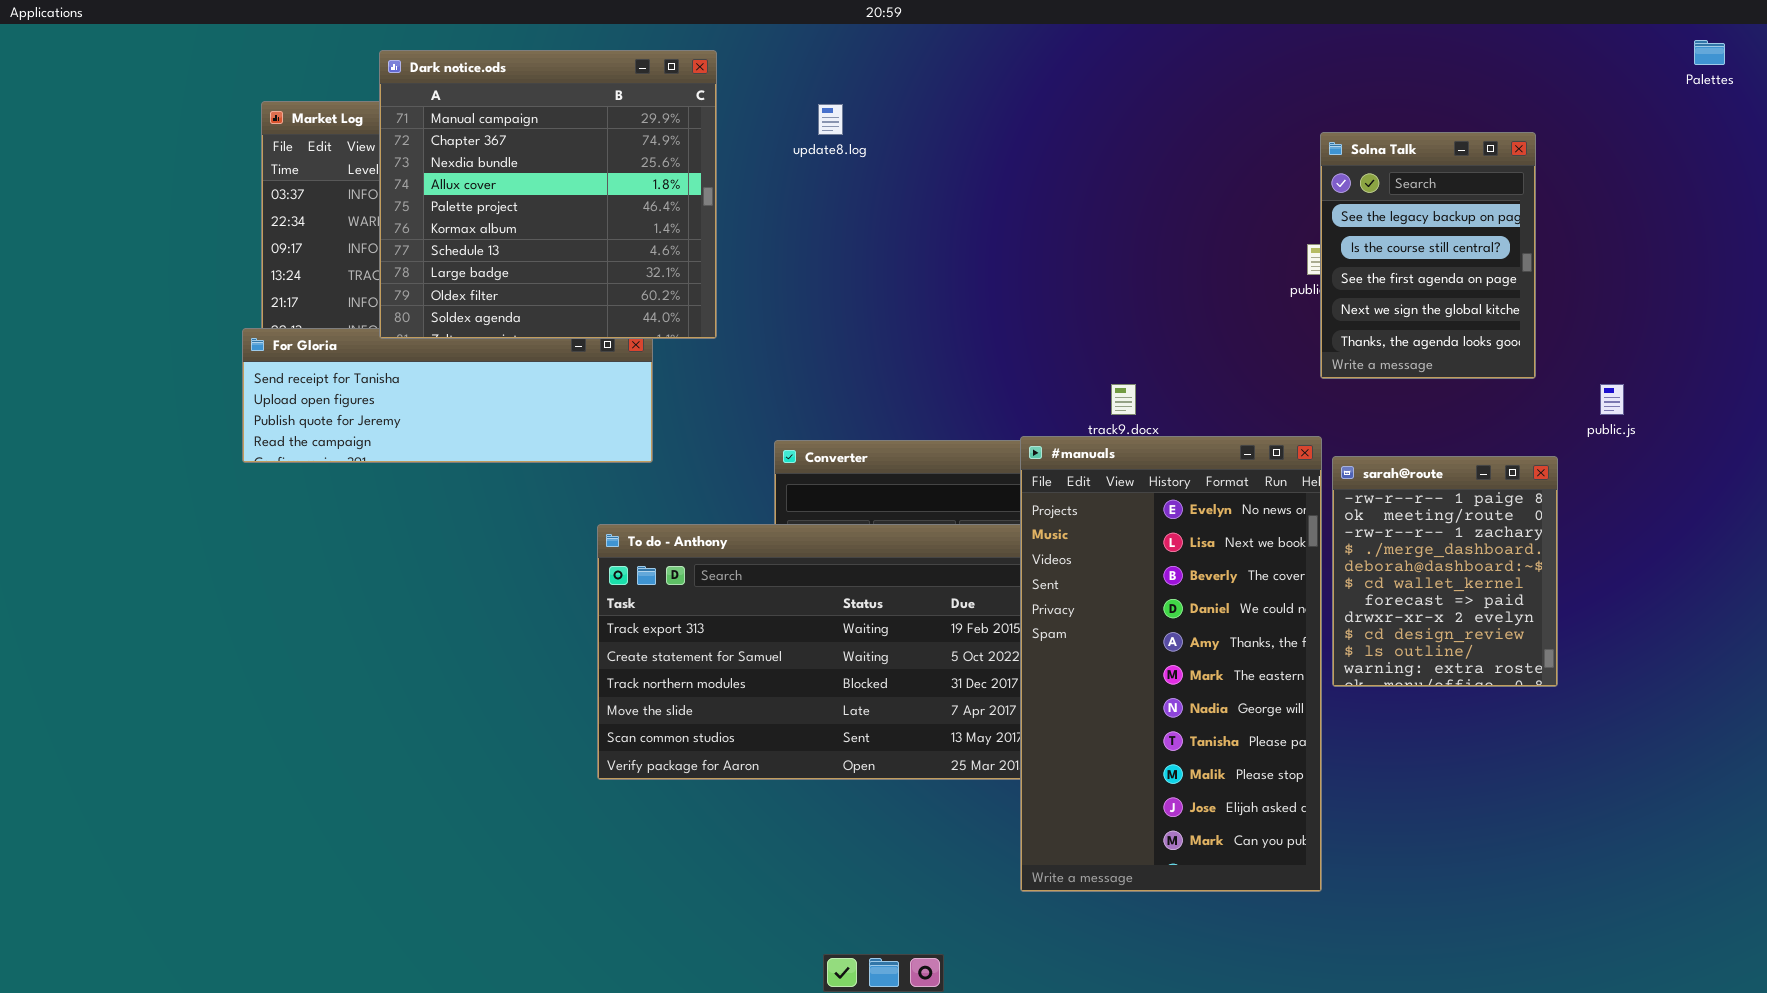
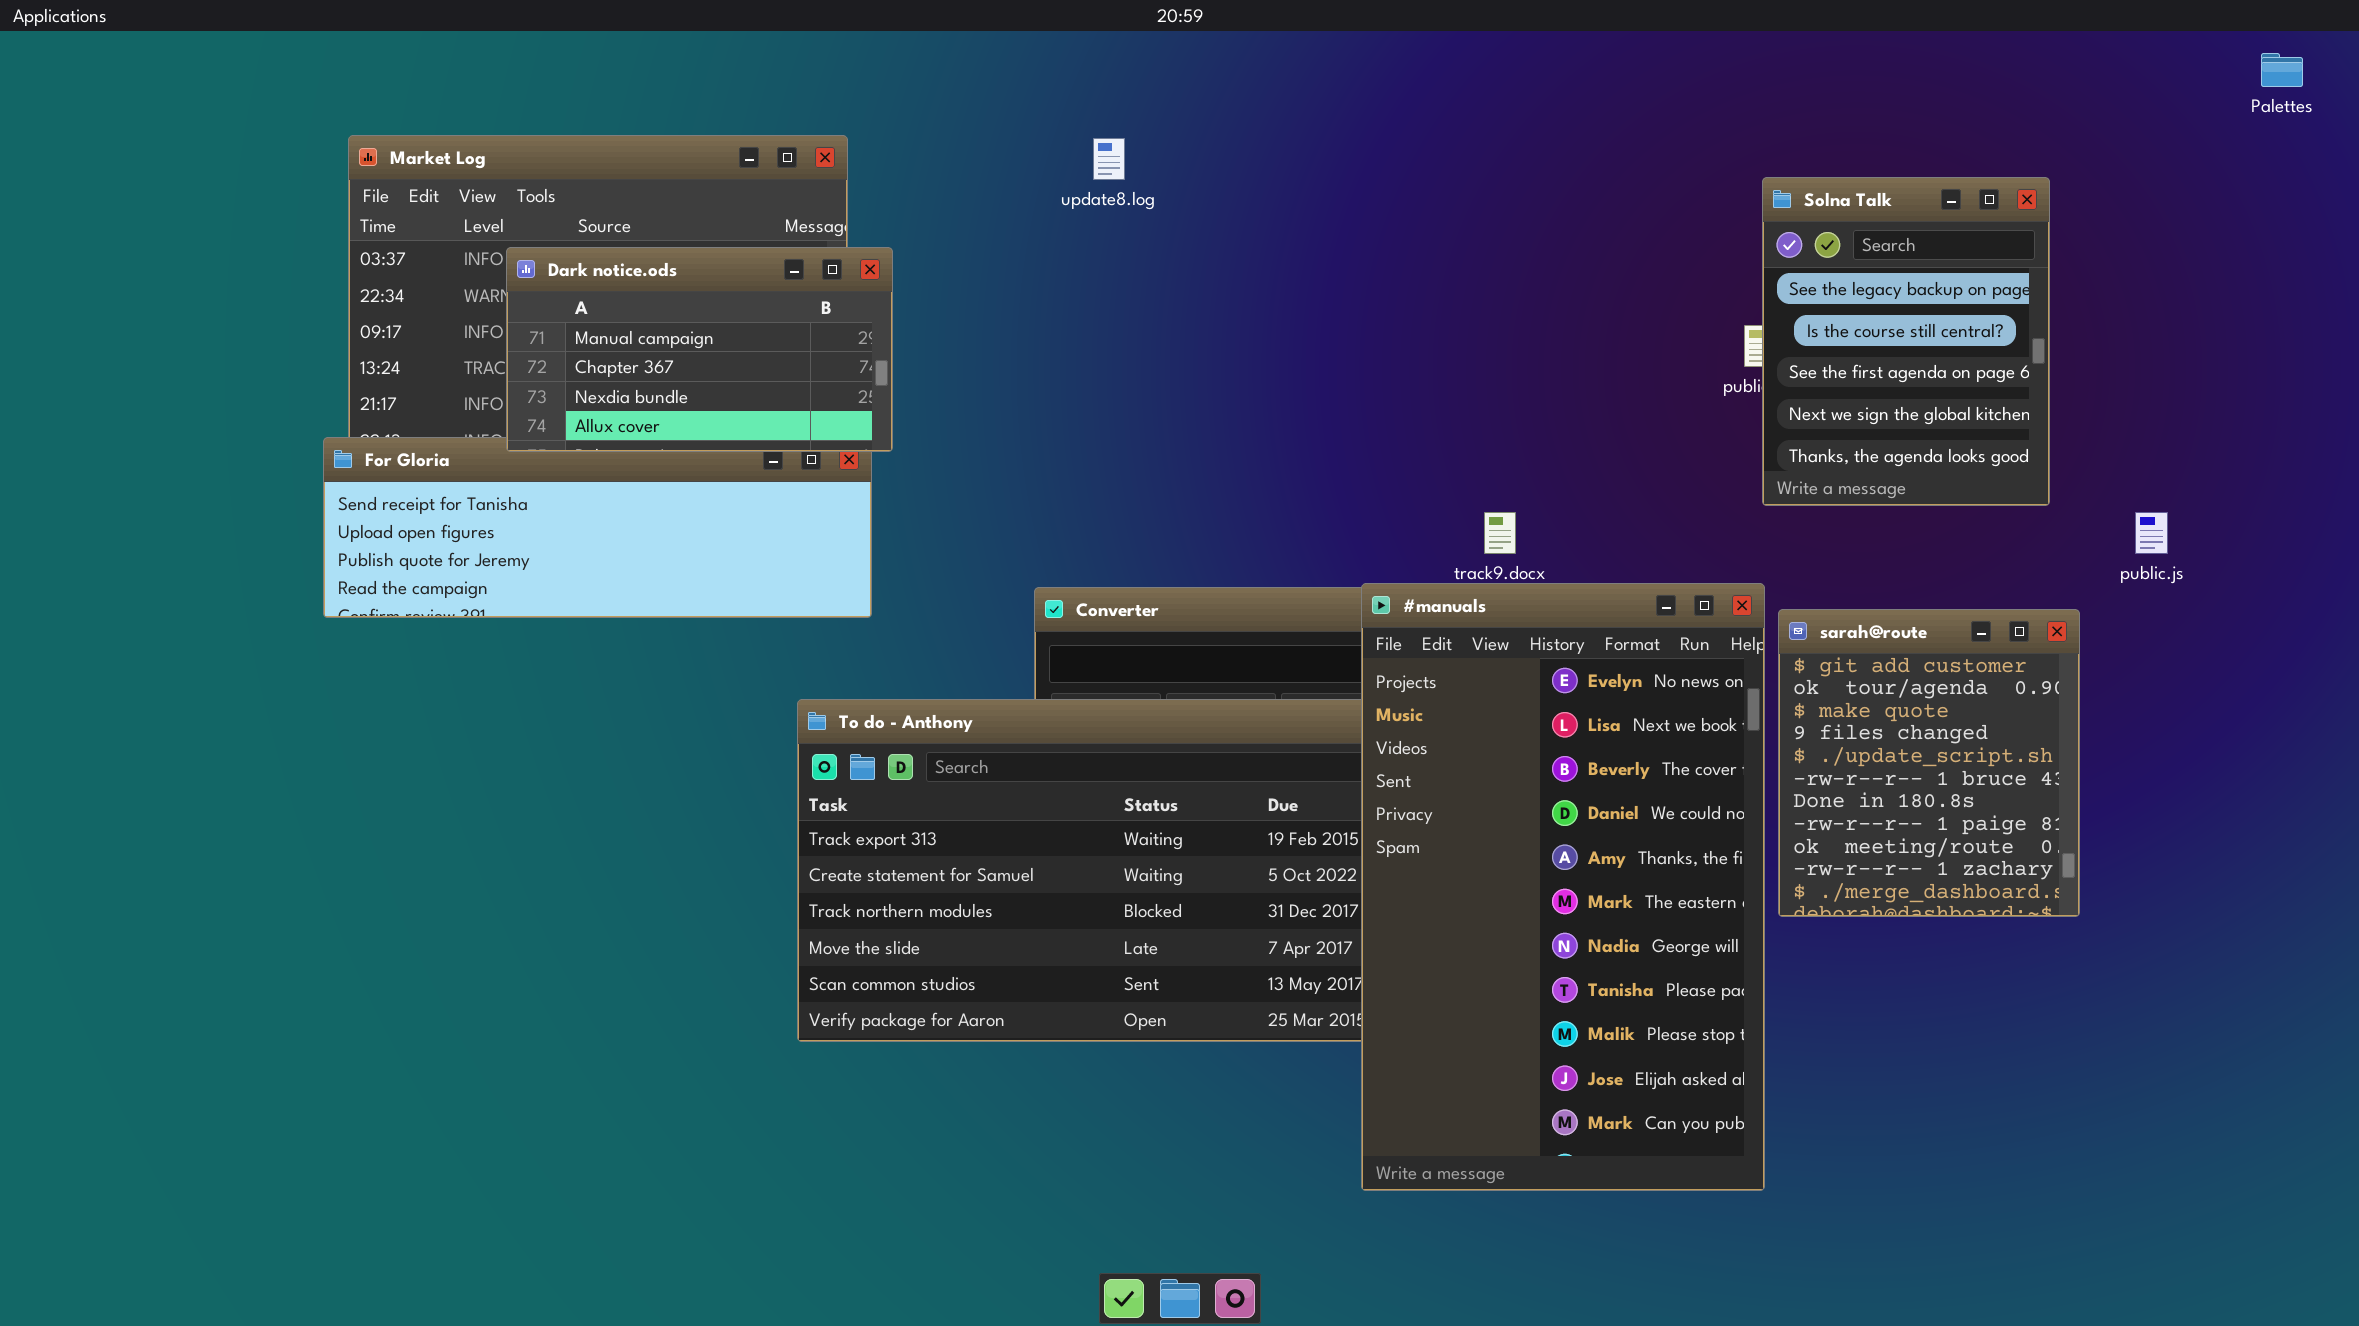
Dark notice.ods: [379,50,717,339] -> [506,247,893,452], resized
sarah@route: [1332,456,1558,687] -> [1778,609,2080,917], scrolled up 7 rows

